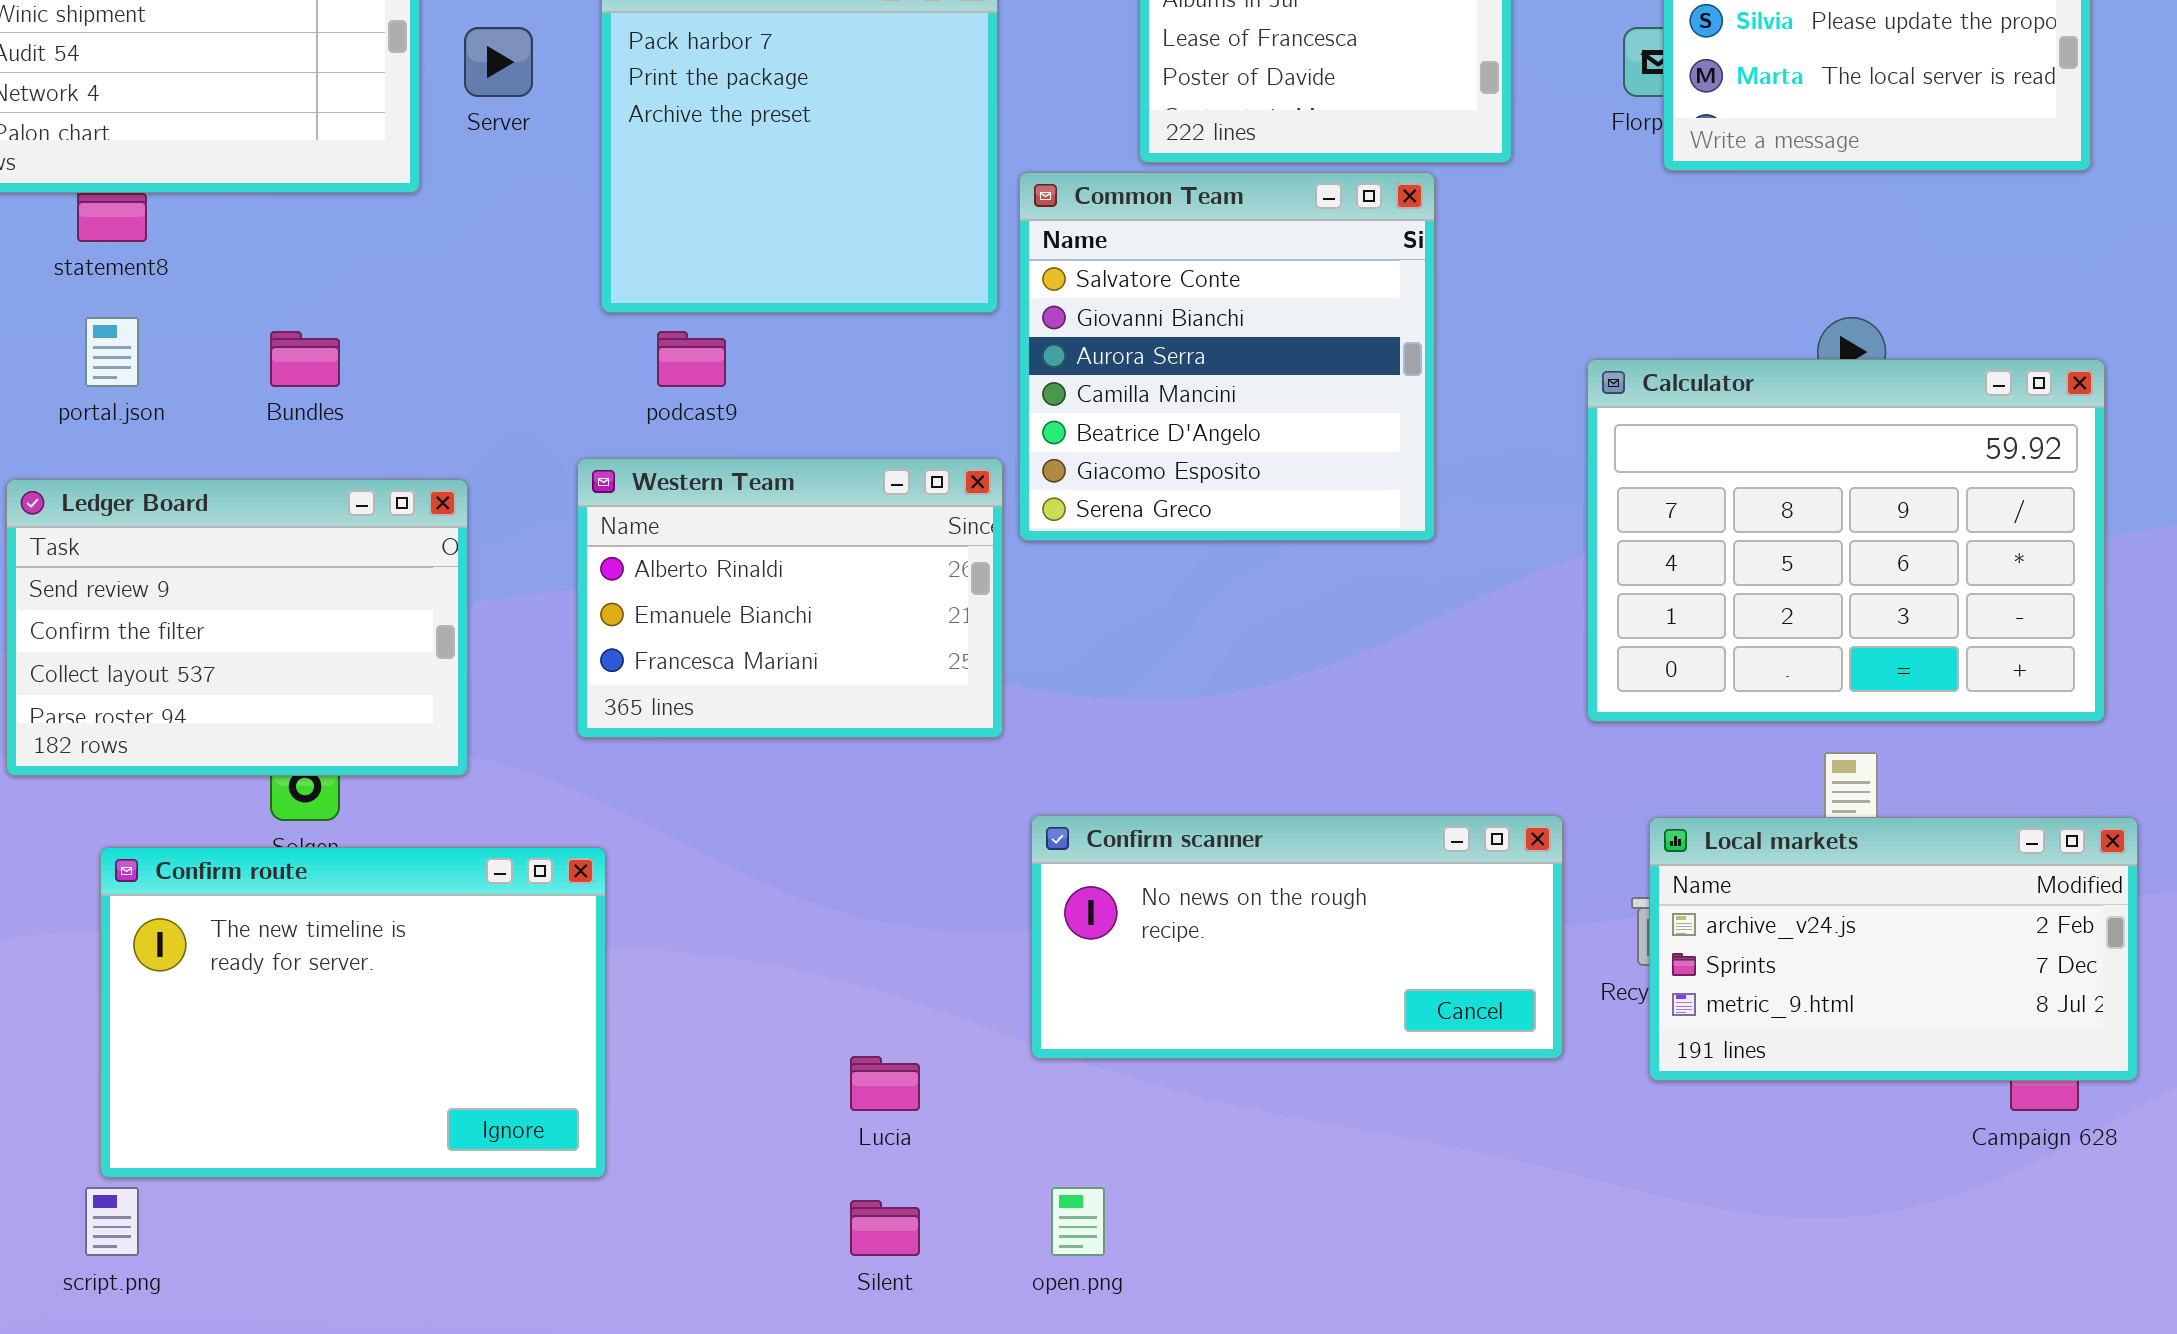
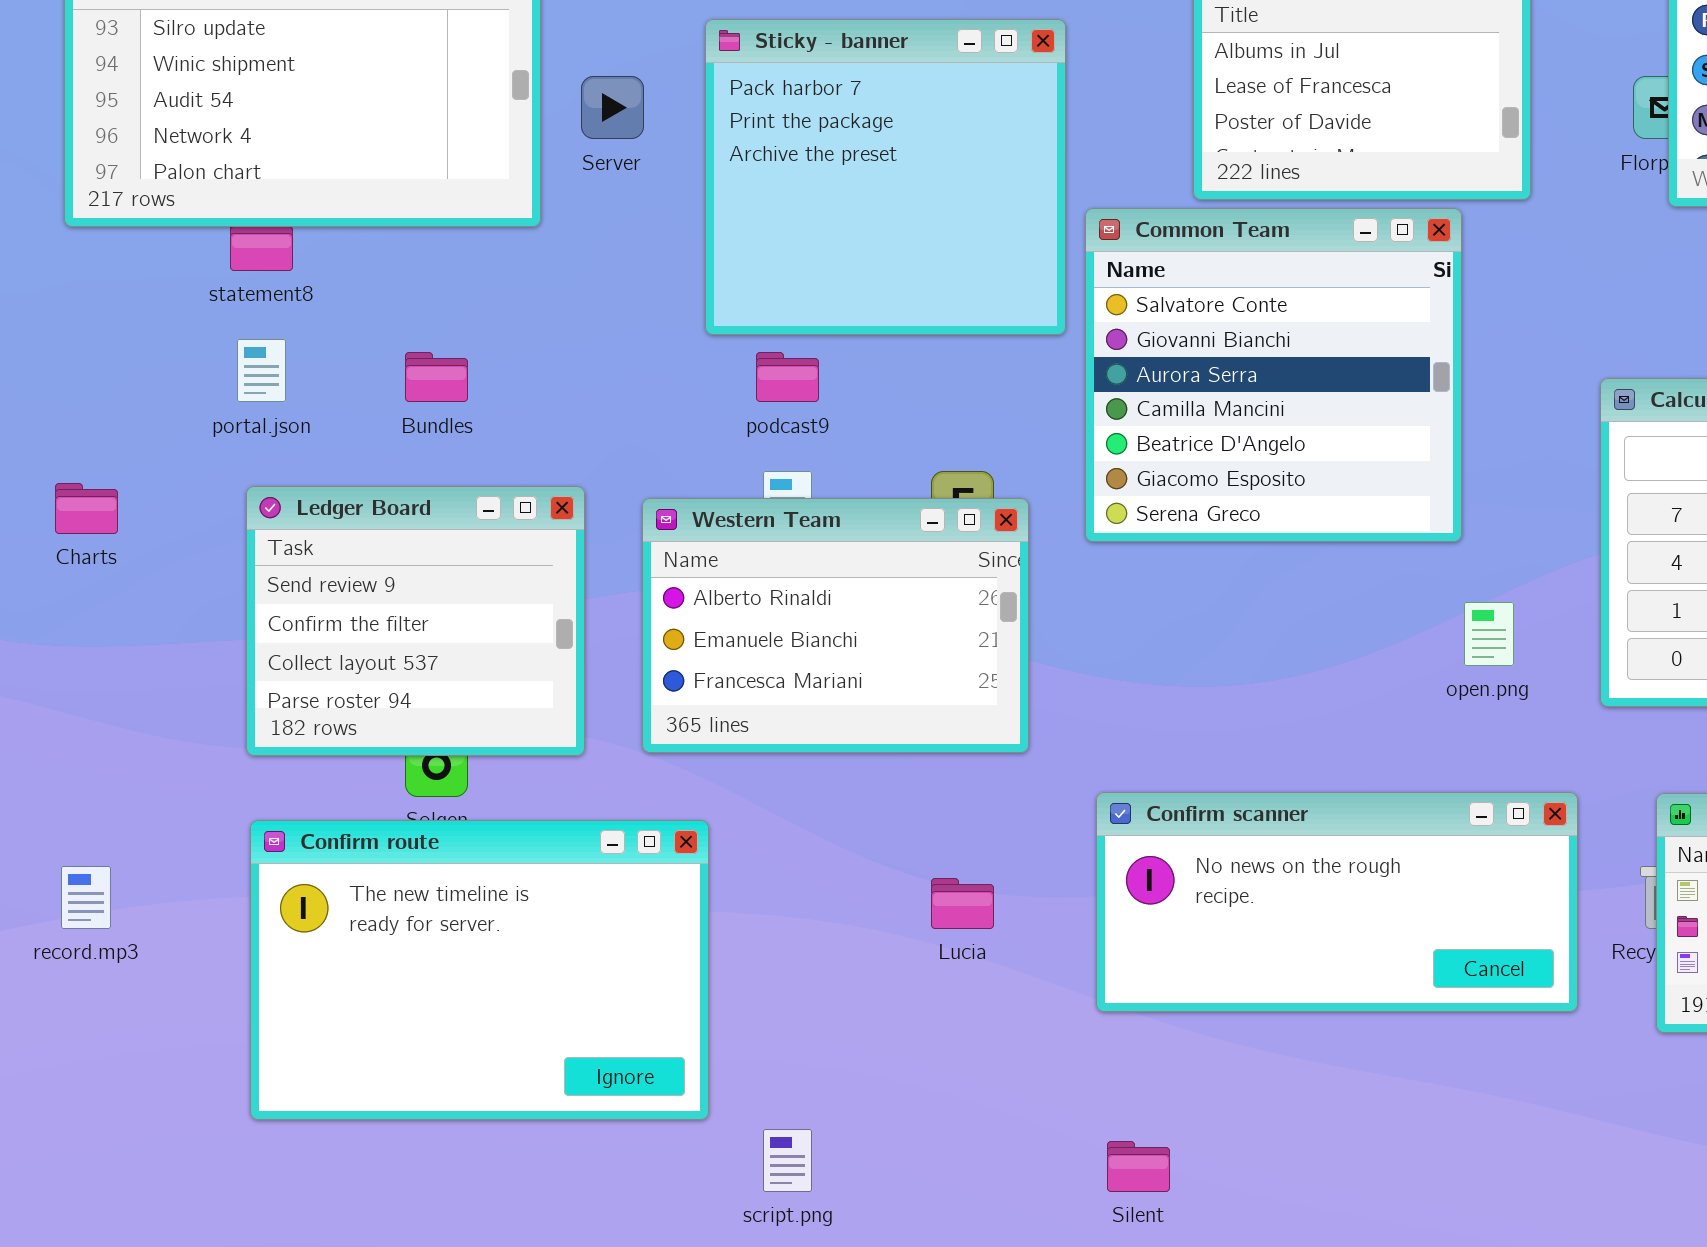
Western Team: [577,458,1003,738] -> [642,498,1029,753], moved
Ledger Board: [6,479,468,776] -> [246,486,585,756], resized
Lucia: [850,1056,920,1111] -> [931,878,994,929], moved
script.png: [85,1187,139,1256] -> [763,1129,812,1192], moved
open.png: [1051,1187,1105,1256] -> [1464,602,1514,666], moved
Silent: [850,1200,920,1256] -> [1107,1141,1170,1192], moved

